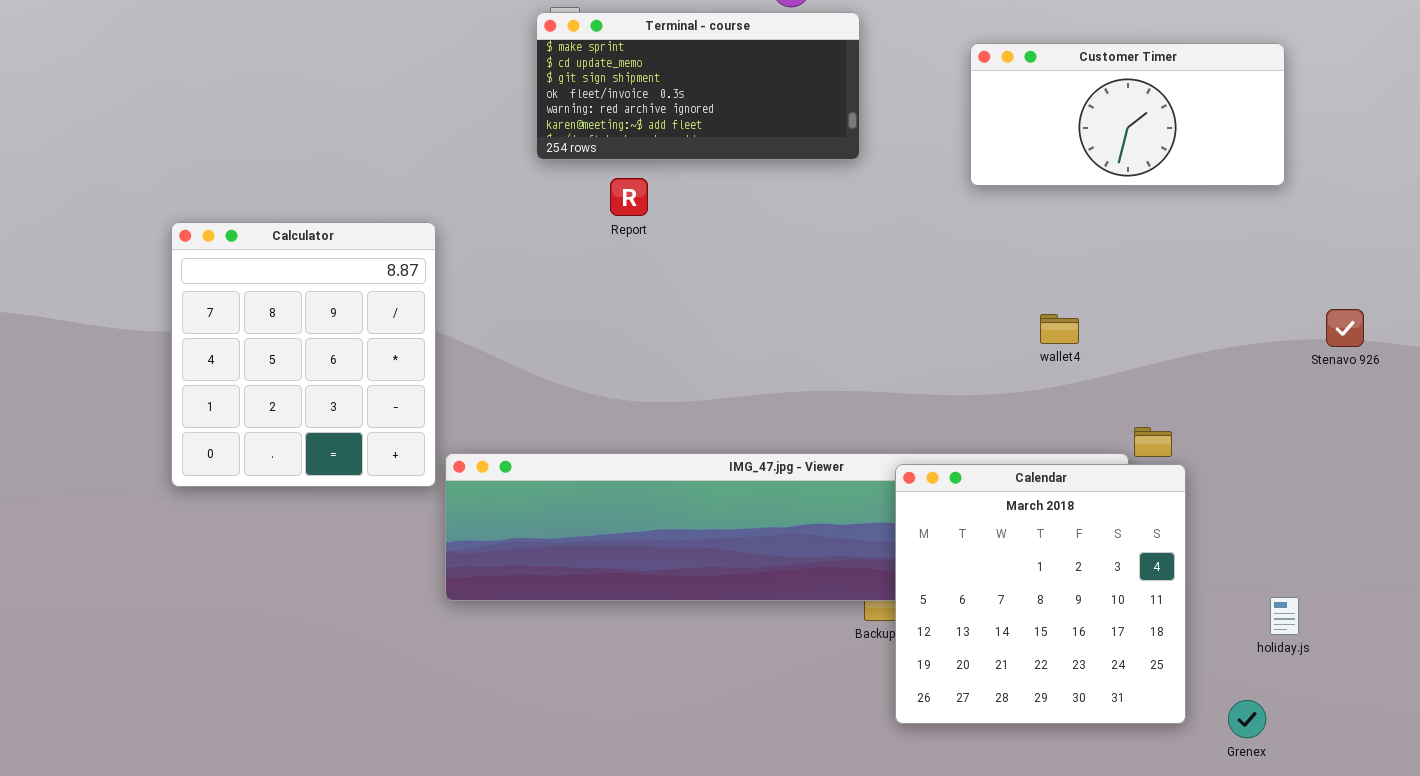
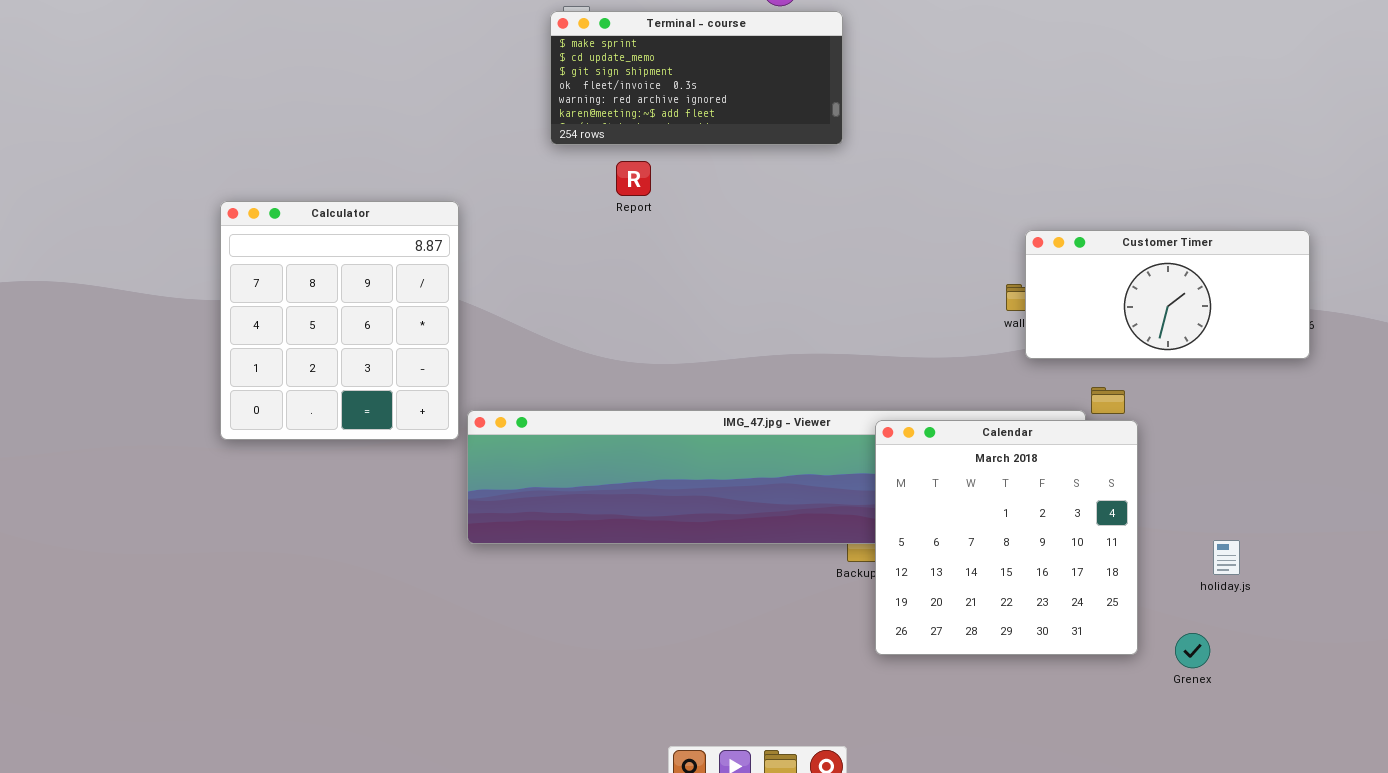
Customer Timer: [970,43,1285,186] -> [1025,230,1310,359], moved

